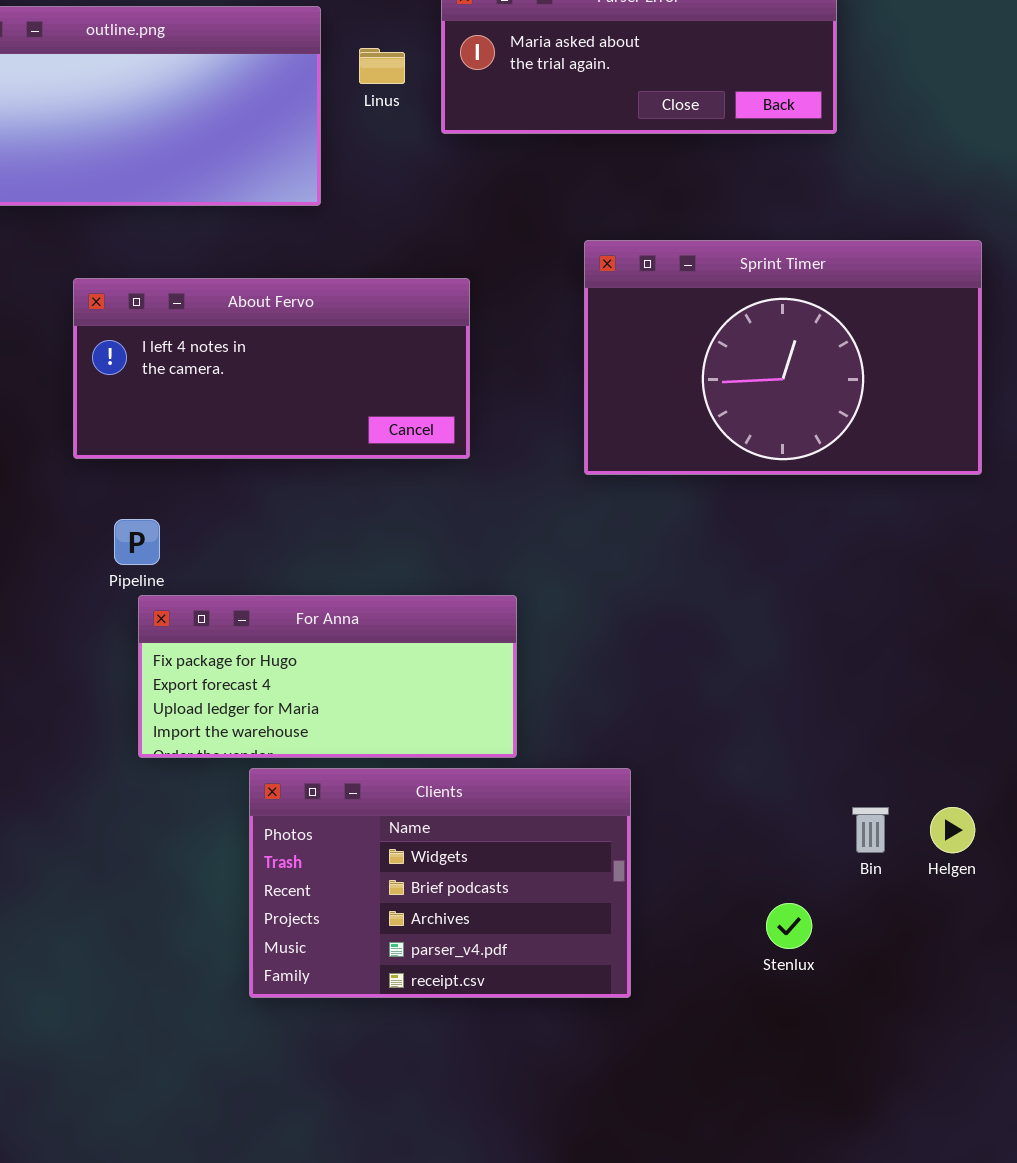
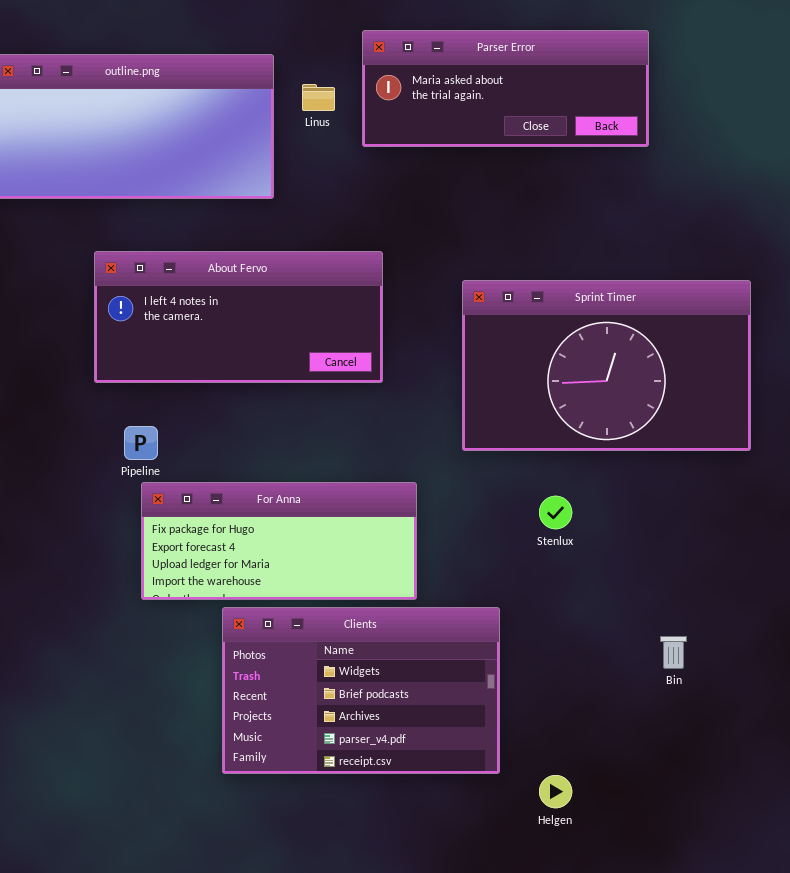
Sprint Timer: [584,240,982,475] -> [462,280,751,451], moved
Helgen: [930,807,975,853] -> [539,775,572,808], moved
Stenlux: [766,903,812,949] -> [539,496,572,529], moved

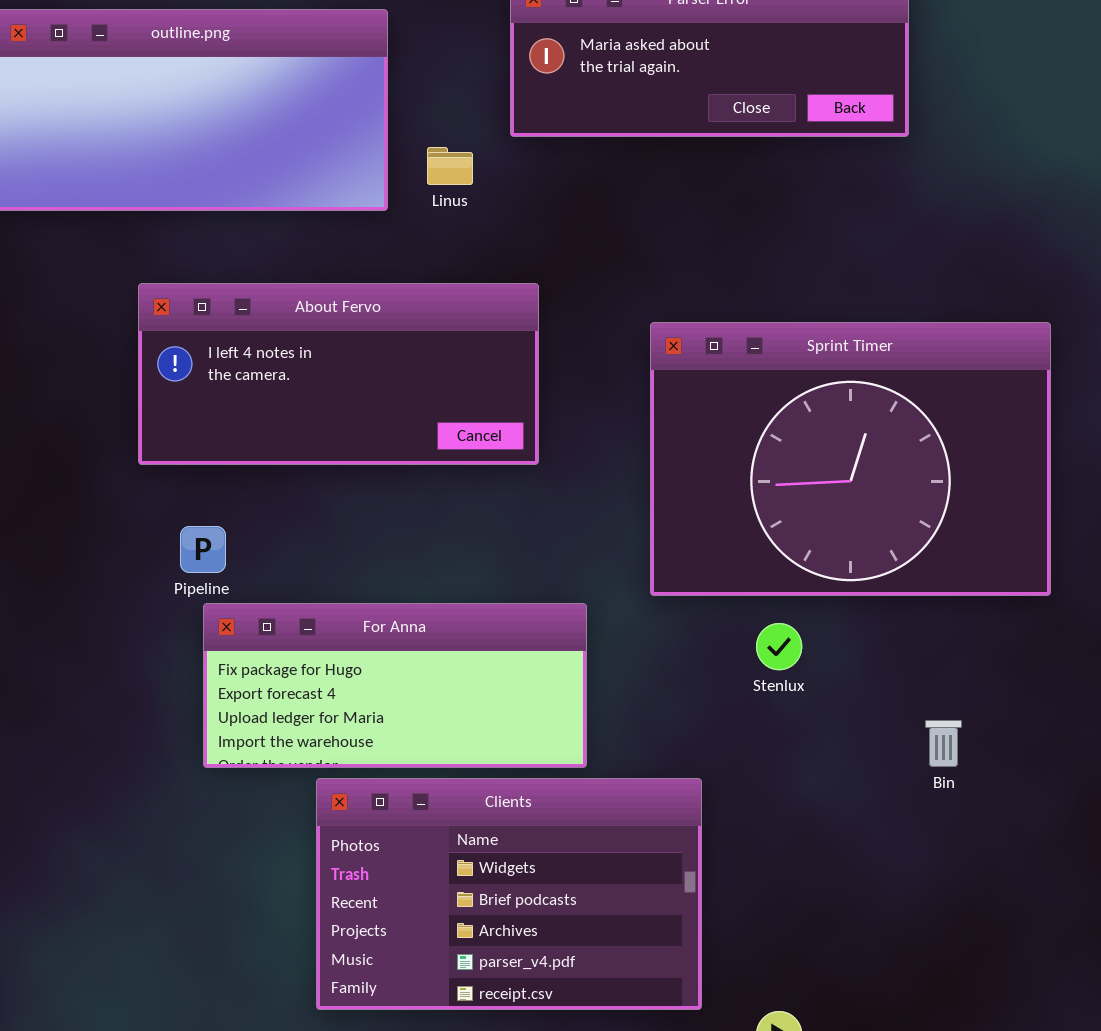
Linus: [302,84,335,111] -> [427,147,473,185], moved
Sprint Timer: [462,280,751,451] -> [650,322,1051,596], resized
Bin: [660,636,687,669] -> [925,720,962,767], moved

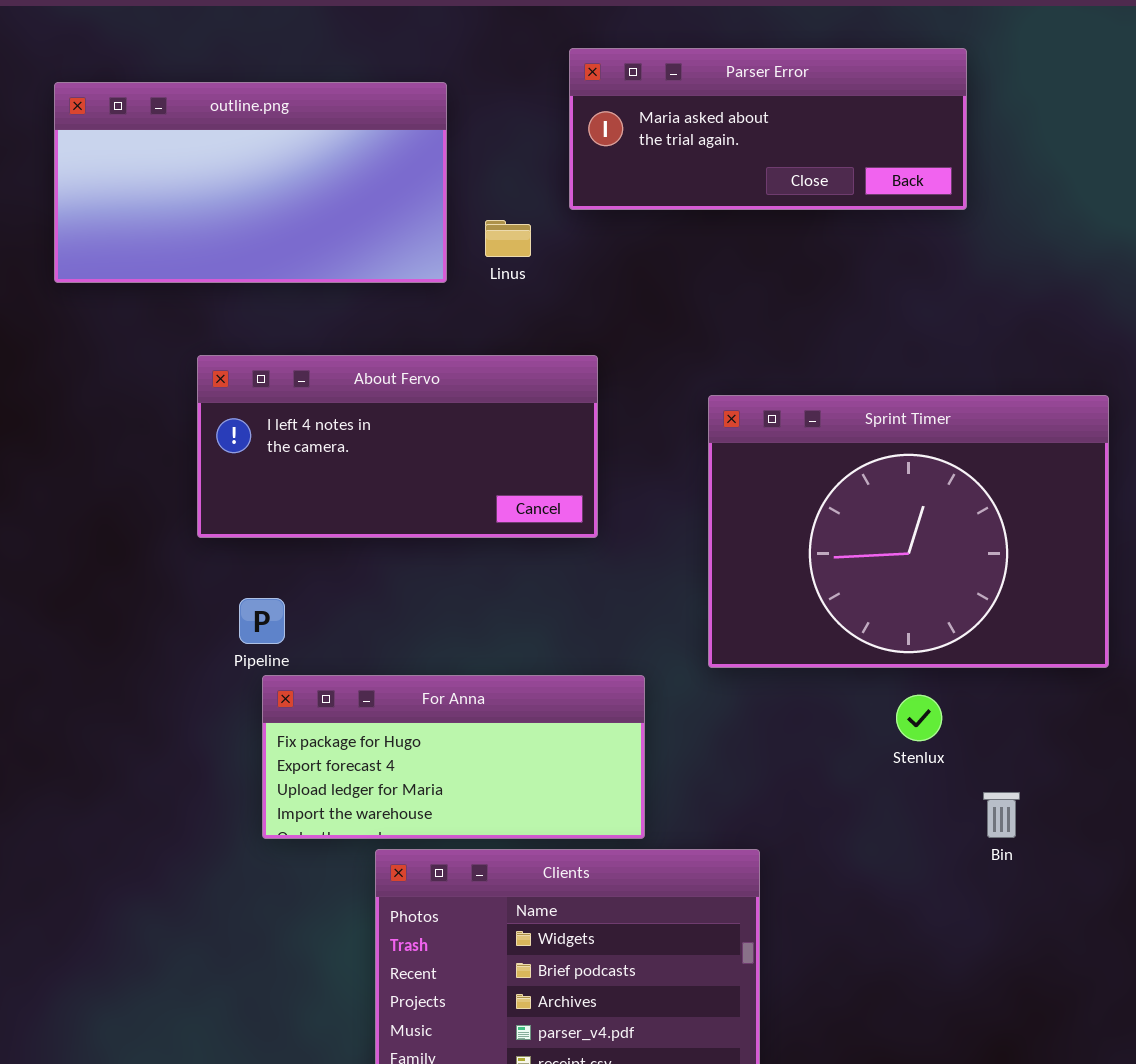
Stenlux: [756,623,802,670] -> [896,695,942,741], moved

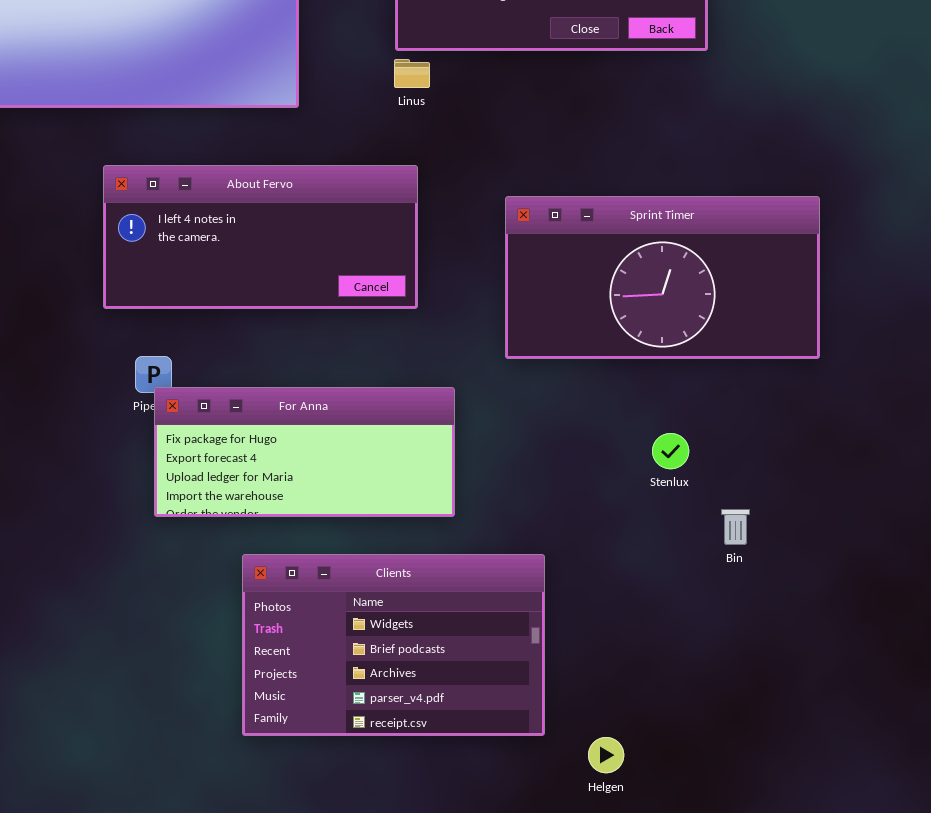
Linus: [485,220,531,257] -> [394,59,430,88], moved
Sprint Timer: [708,395,1109,668] -> [505,196,820,359], resized
For Anna: [262,675,645,839] -> [154,387,455,517], moved

